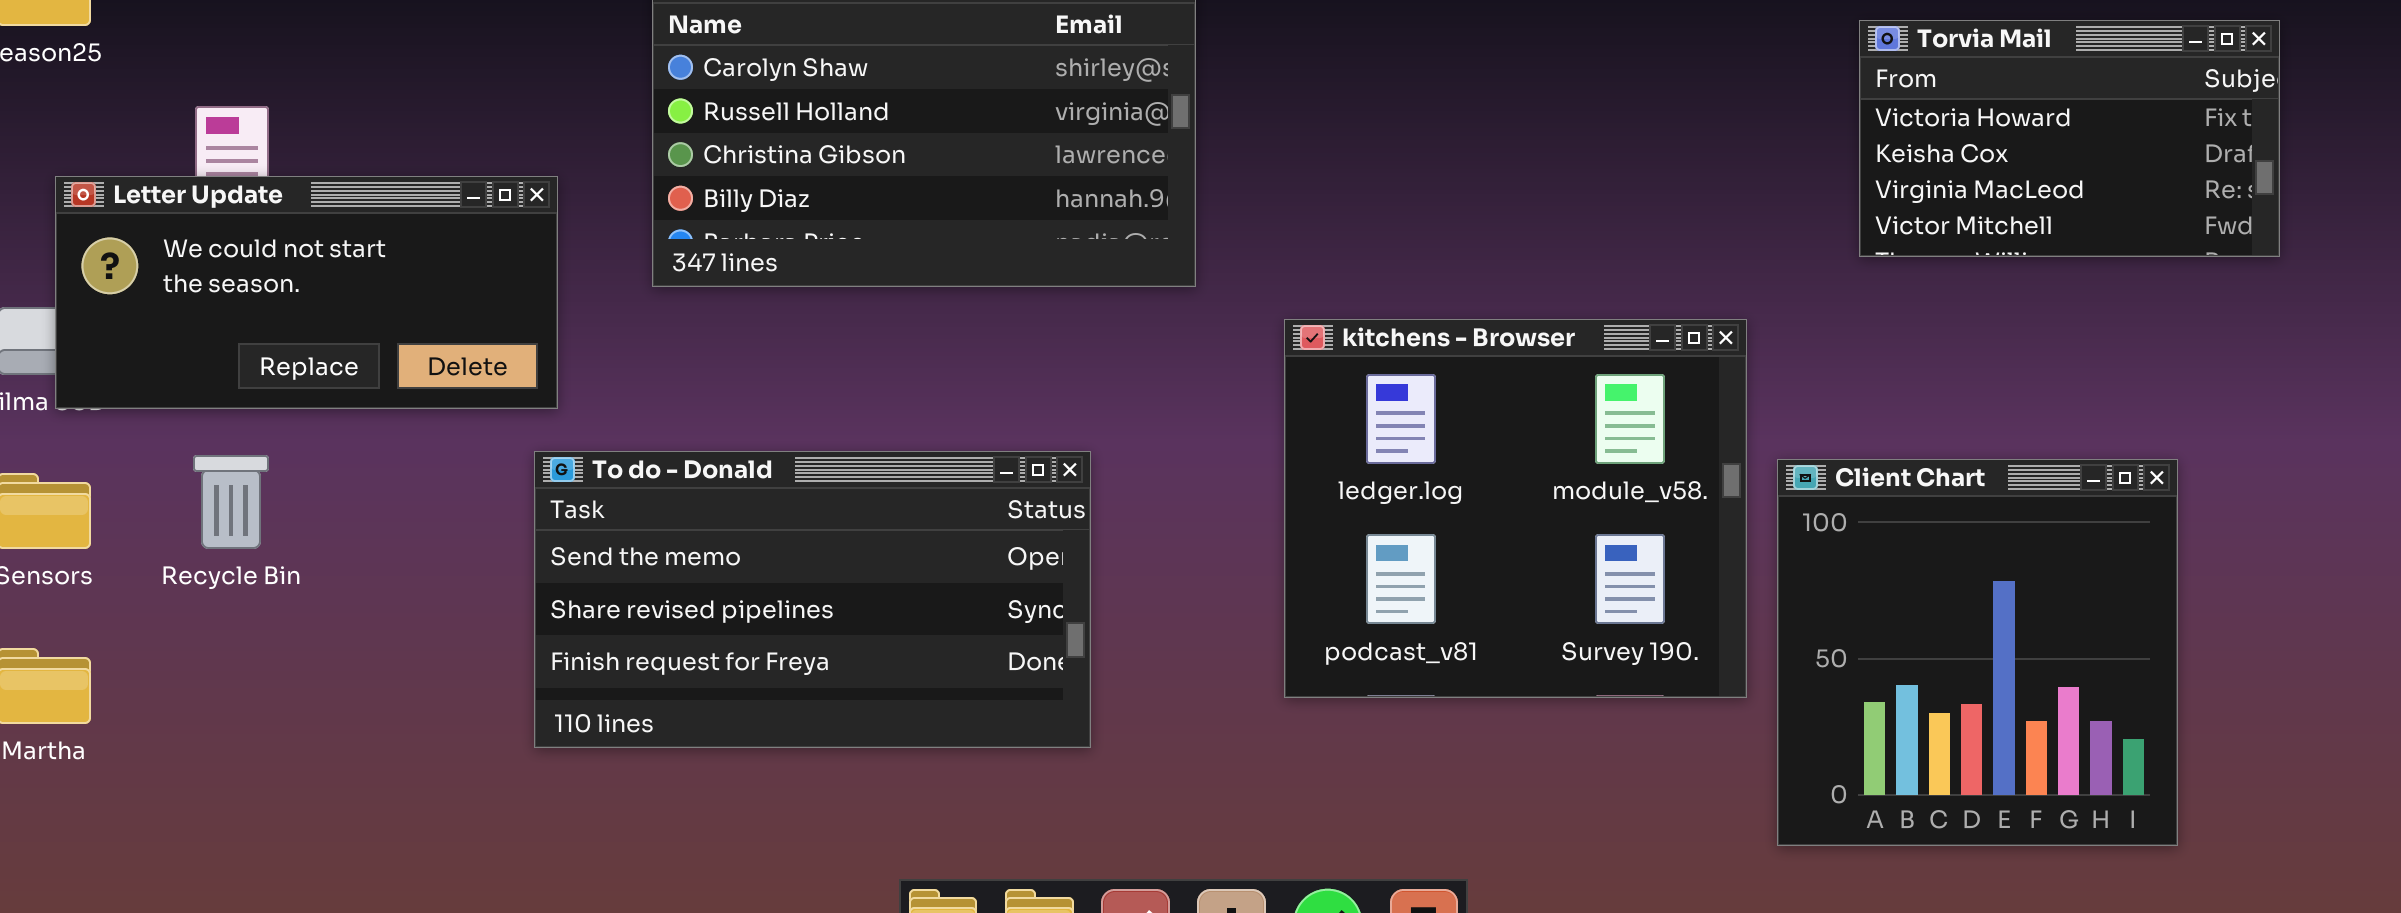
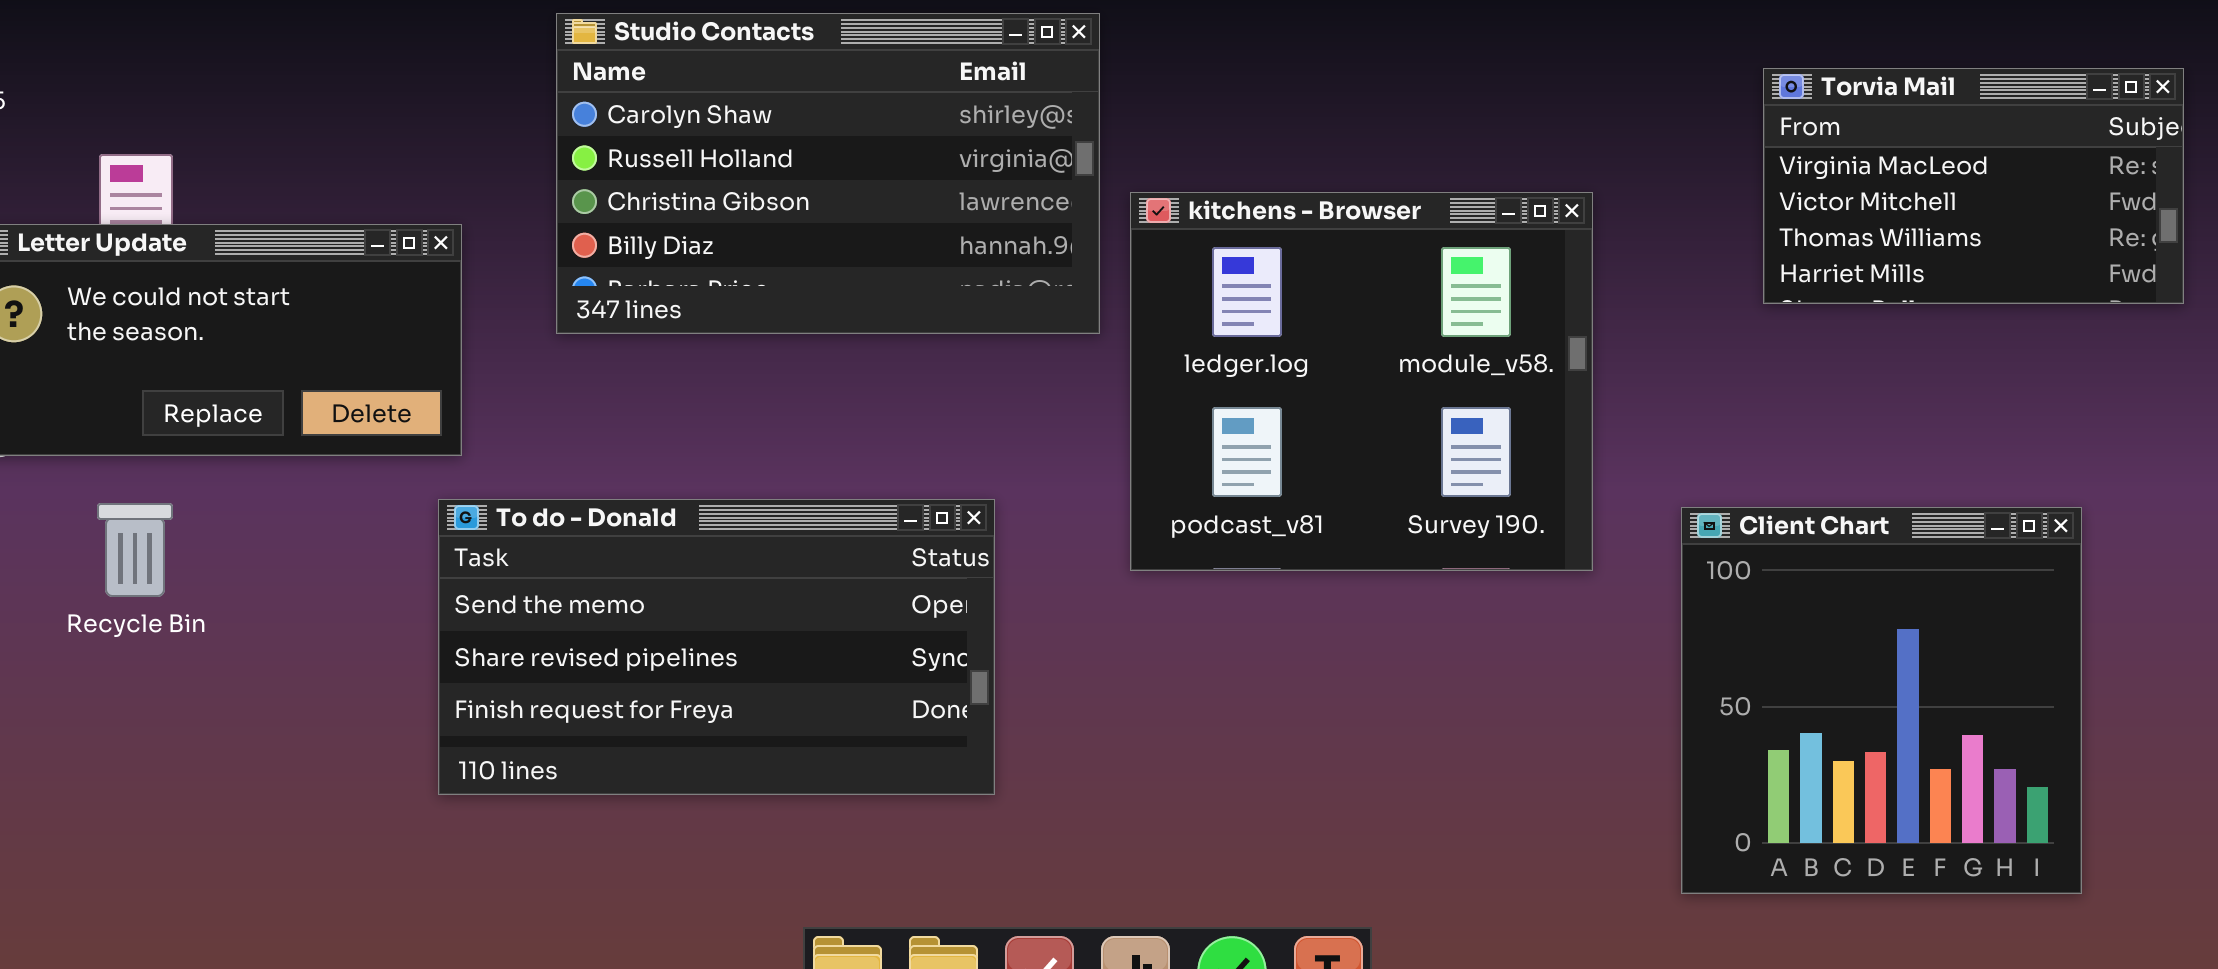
Torvia Mail: [1859,20,2280,257] -> [1763,68,2184,304], scrolled down 2 rows
kitchens - Browser: [1284,319,1747,698] -> [1130,192,1593,571], moved

